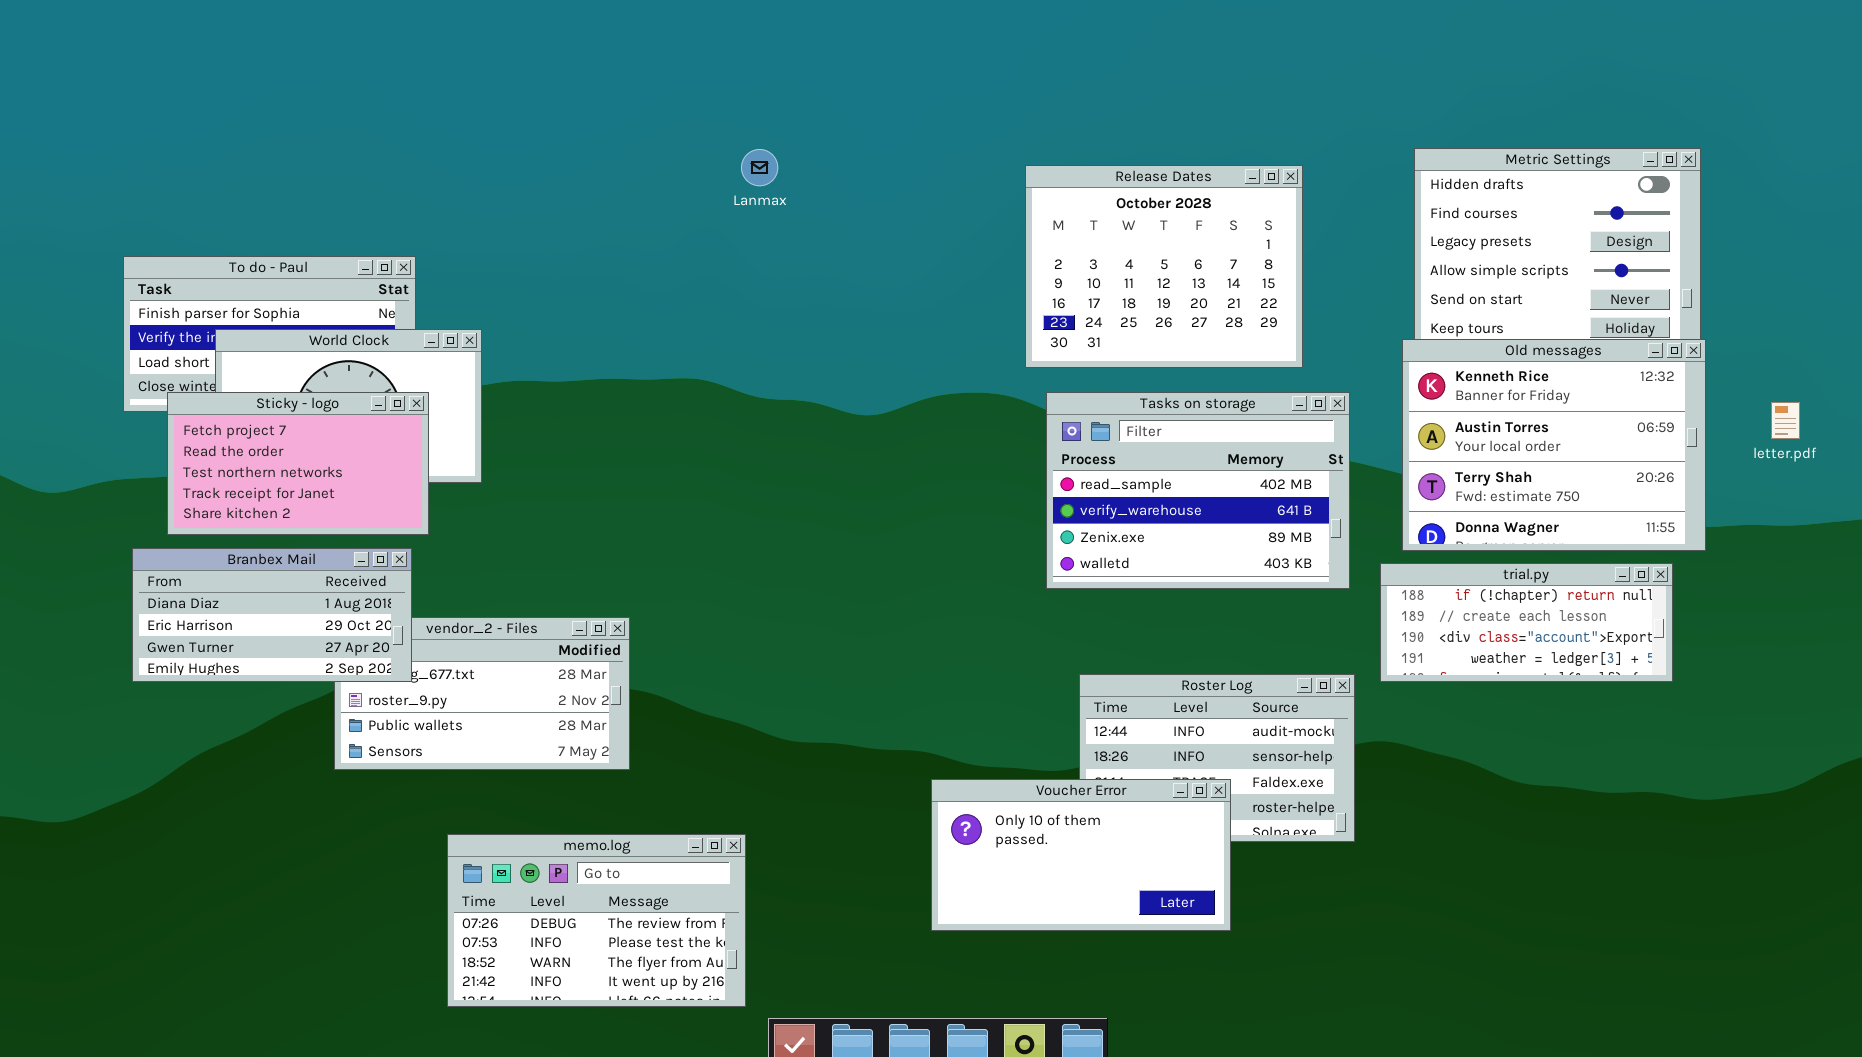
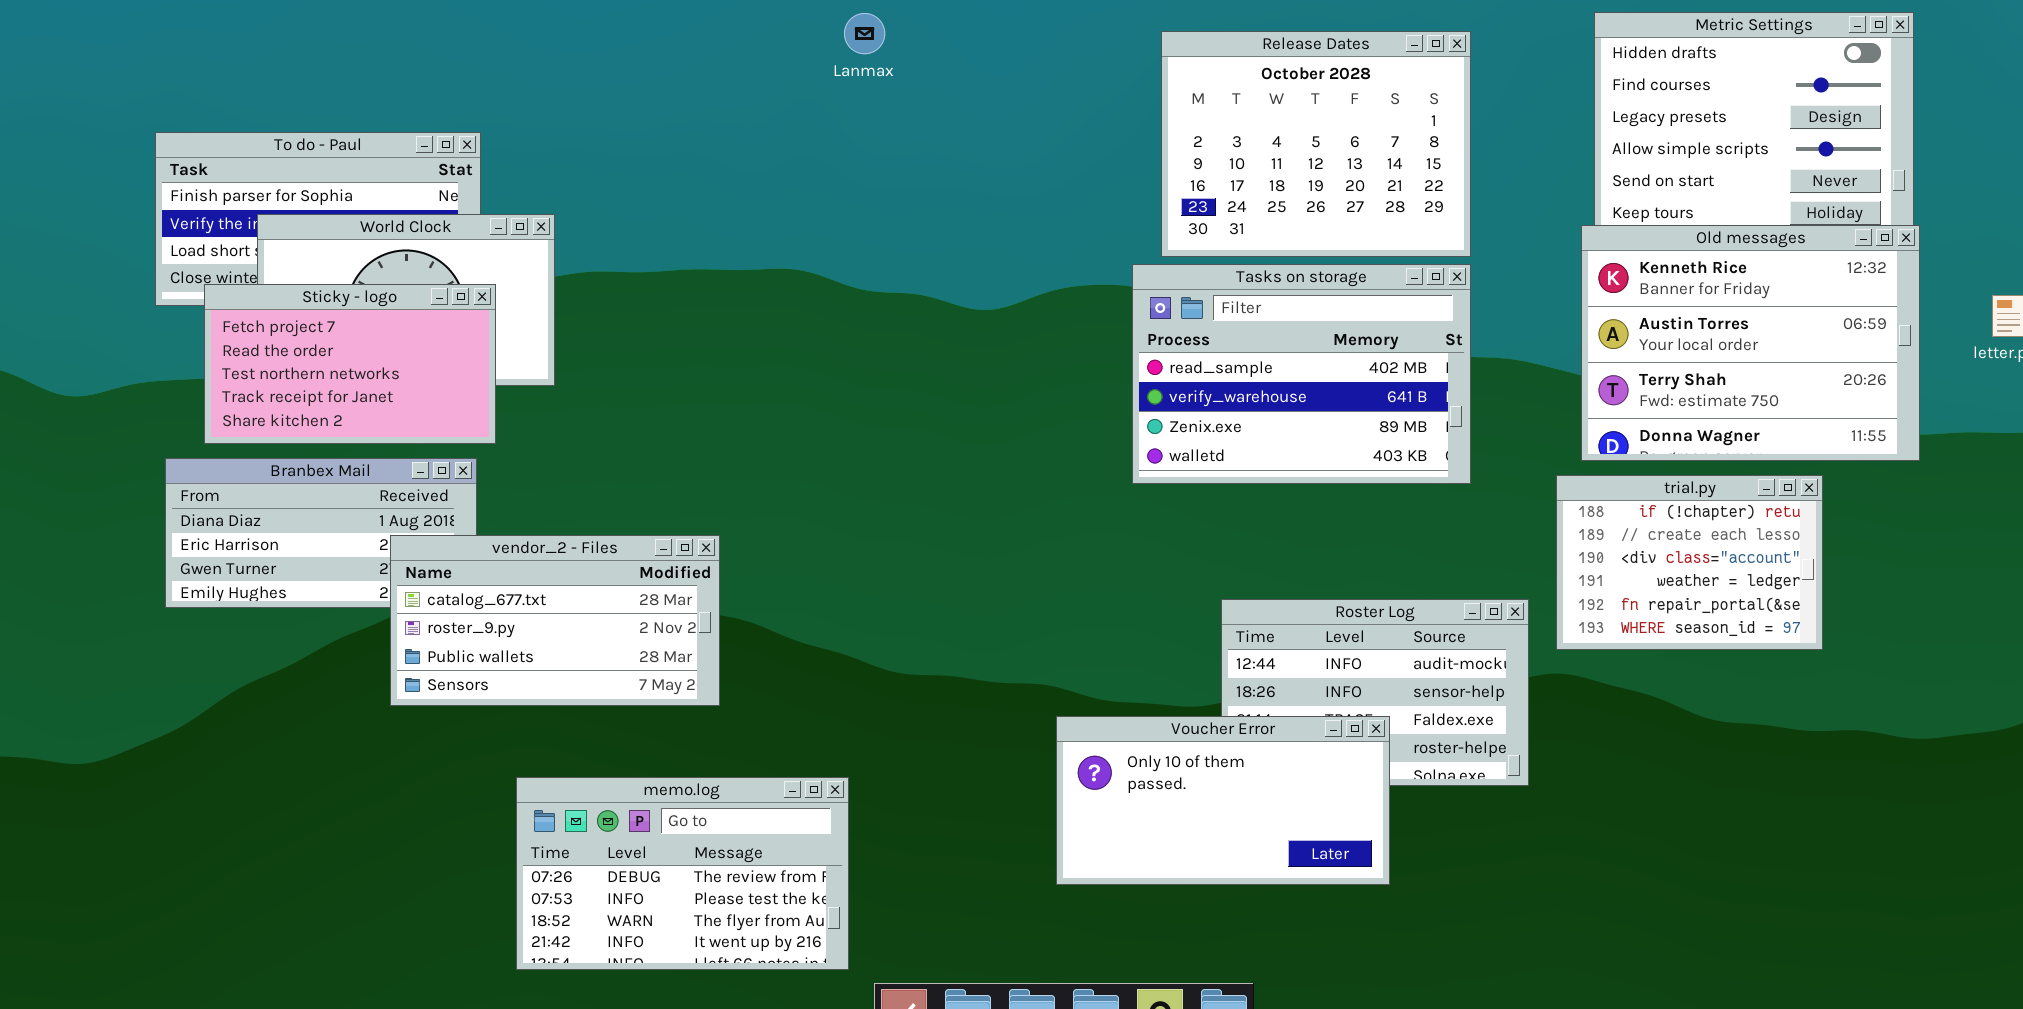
Tasks on storage: [1046,392,1350,589] -> [1132,264,1471,484], moved
trial.py: [1380,563,1673,682] -> [1556,475,1823,650], resized
vendor_2 - Files: [334,617,630,770] -> [390,535,720,706], raised

